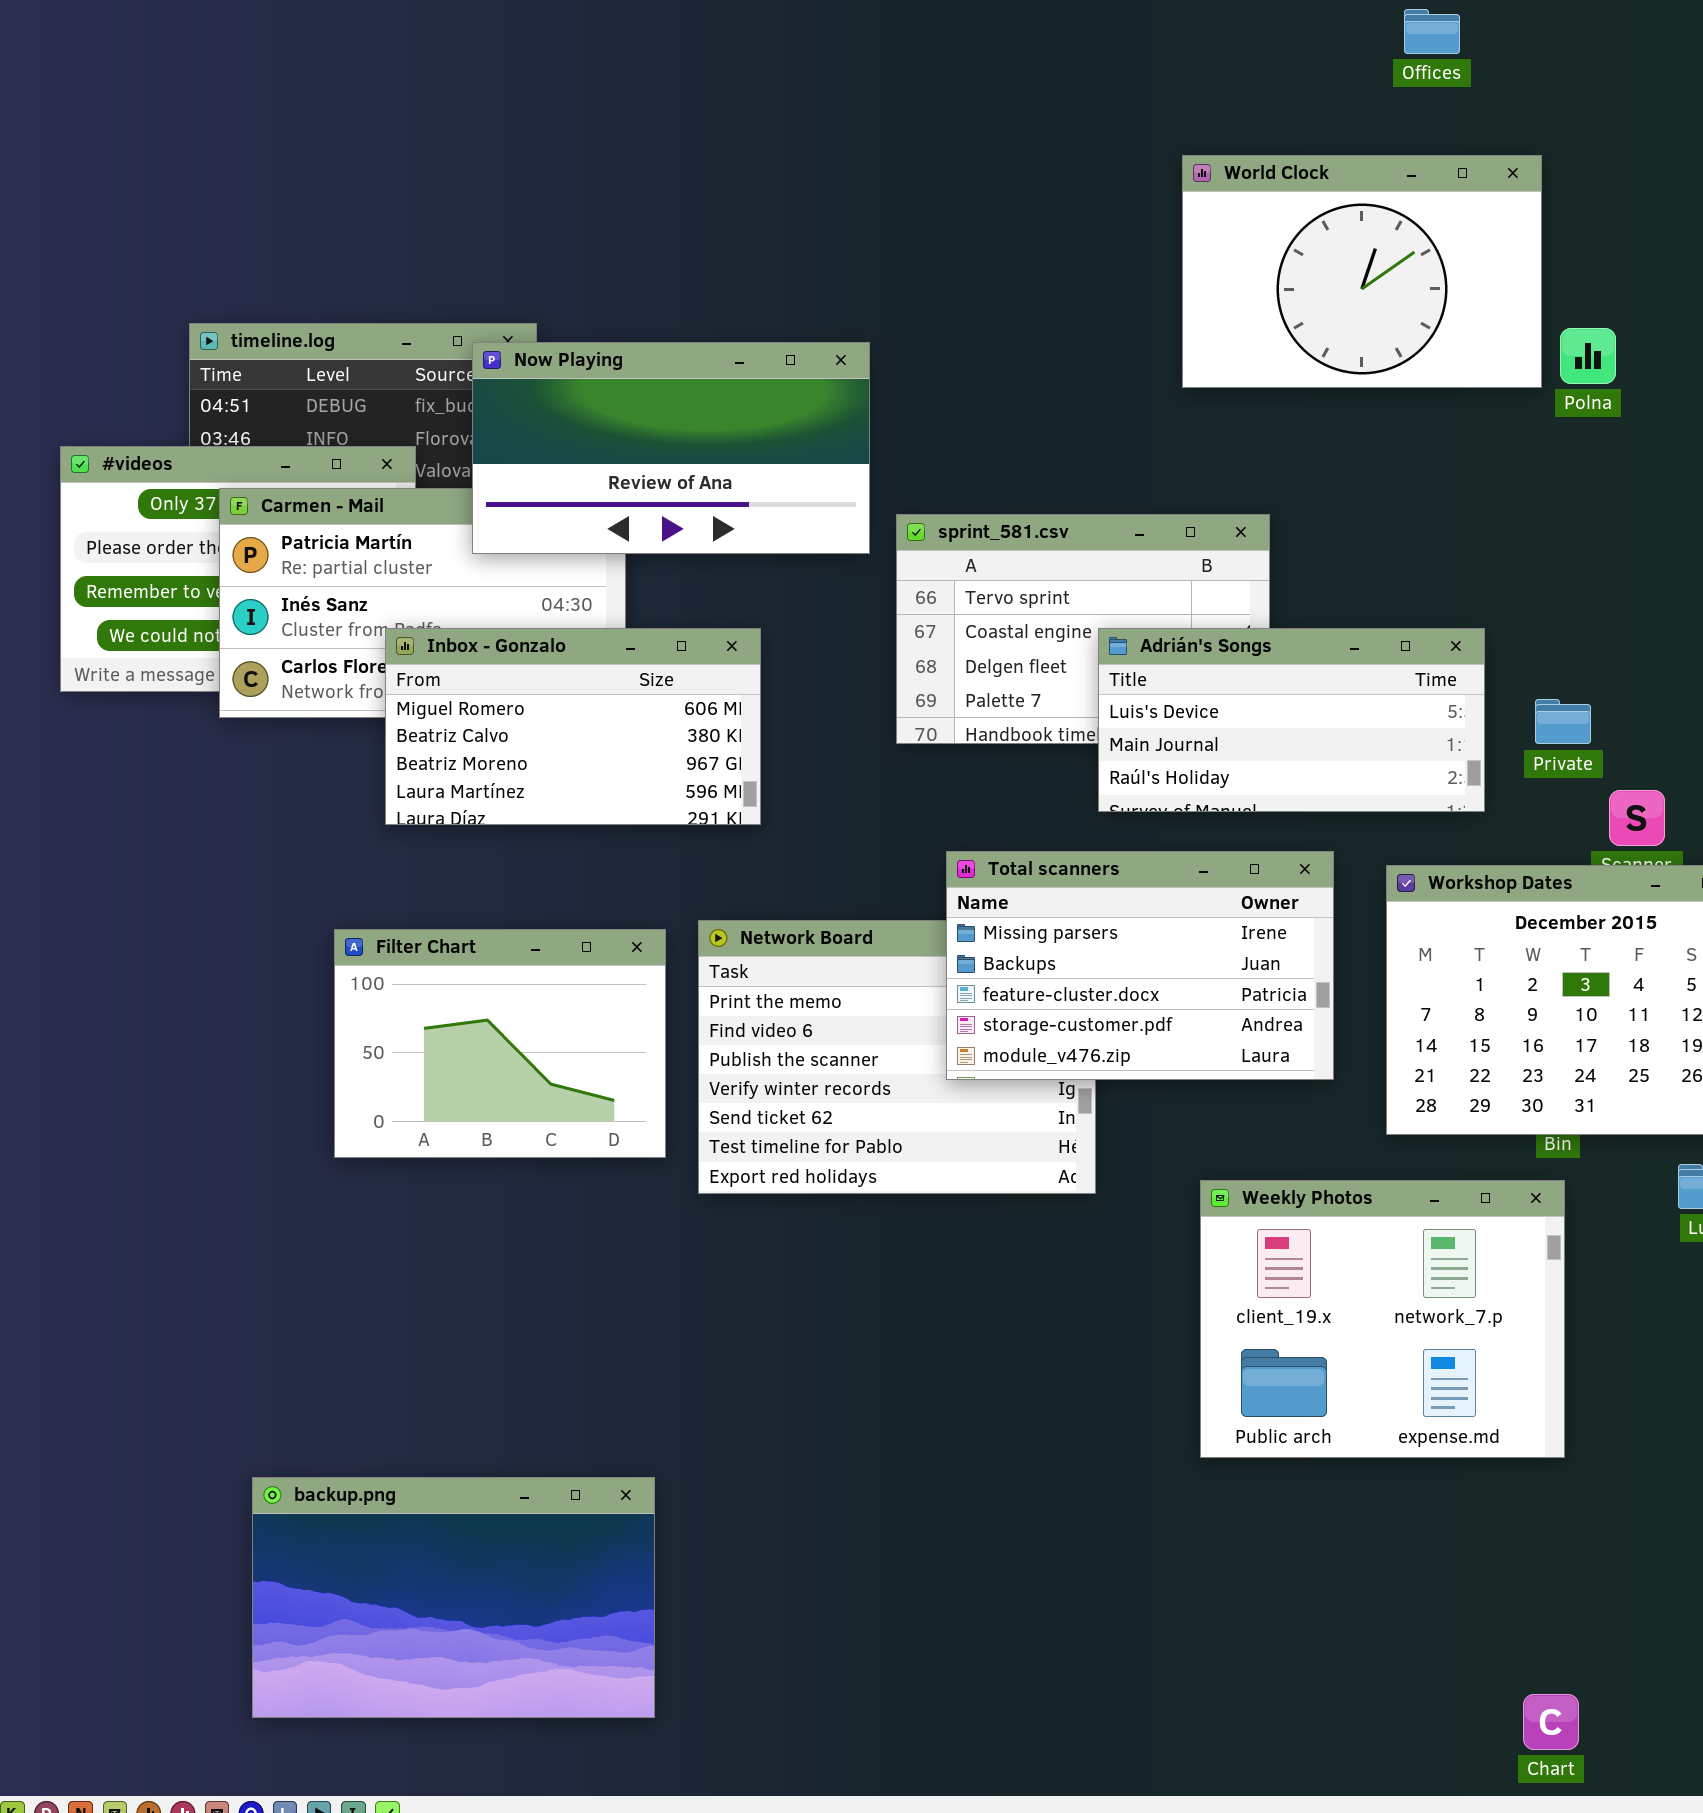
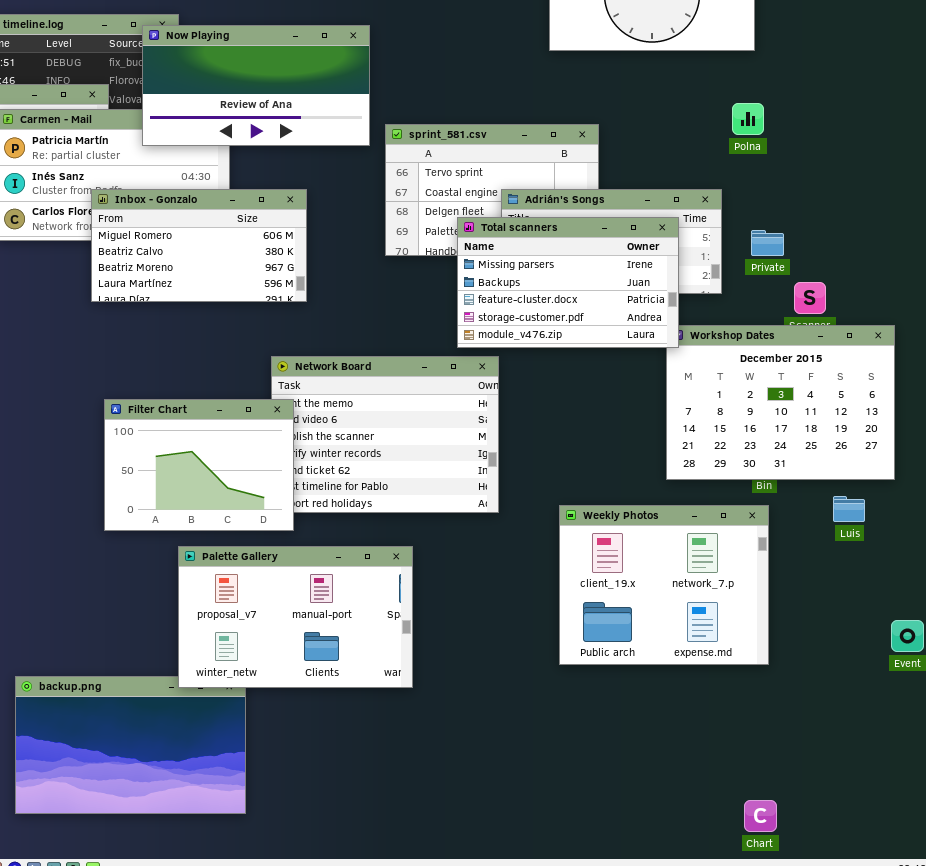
Polna: [1560,328,1616,384] -> [732,103,764,135], moved
Total scanners: [946,851,1334,1080] -> [457,217,679,348], moved
Filter Chart: [334,929,666,1158] -> [104,399,294,531], moved
Palette Gallery: none -> [178,546,413,688], opened

